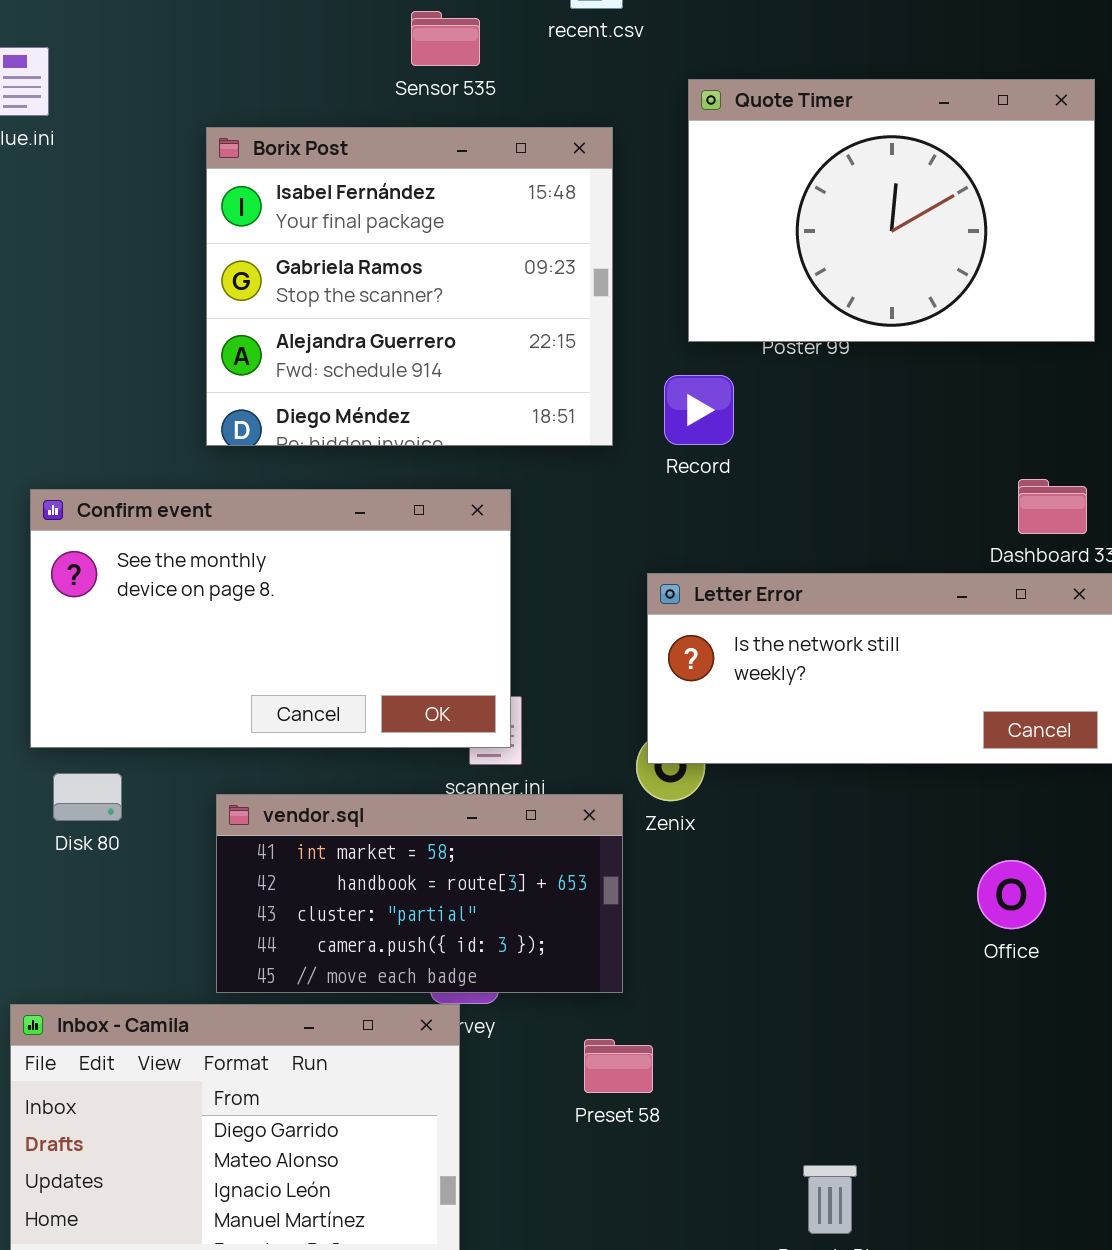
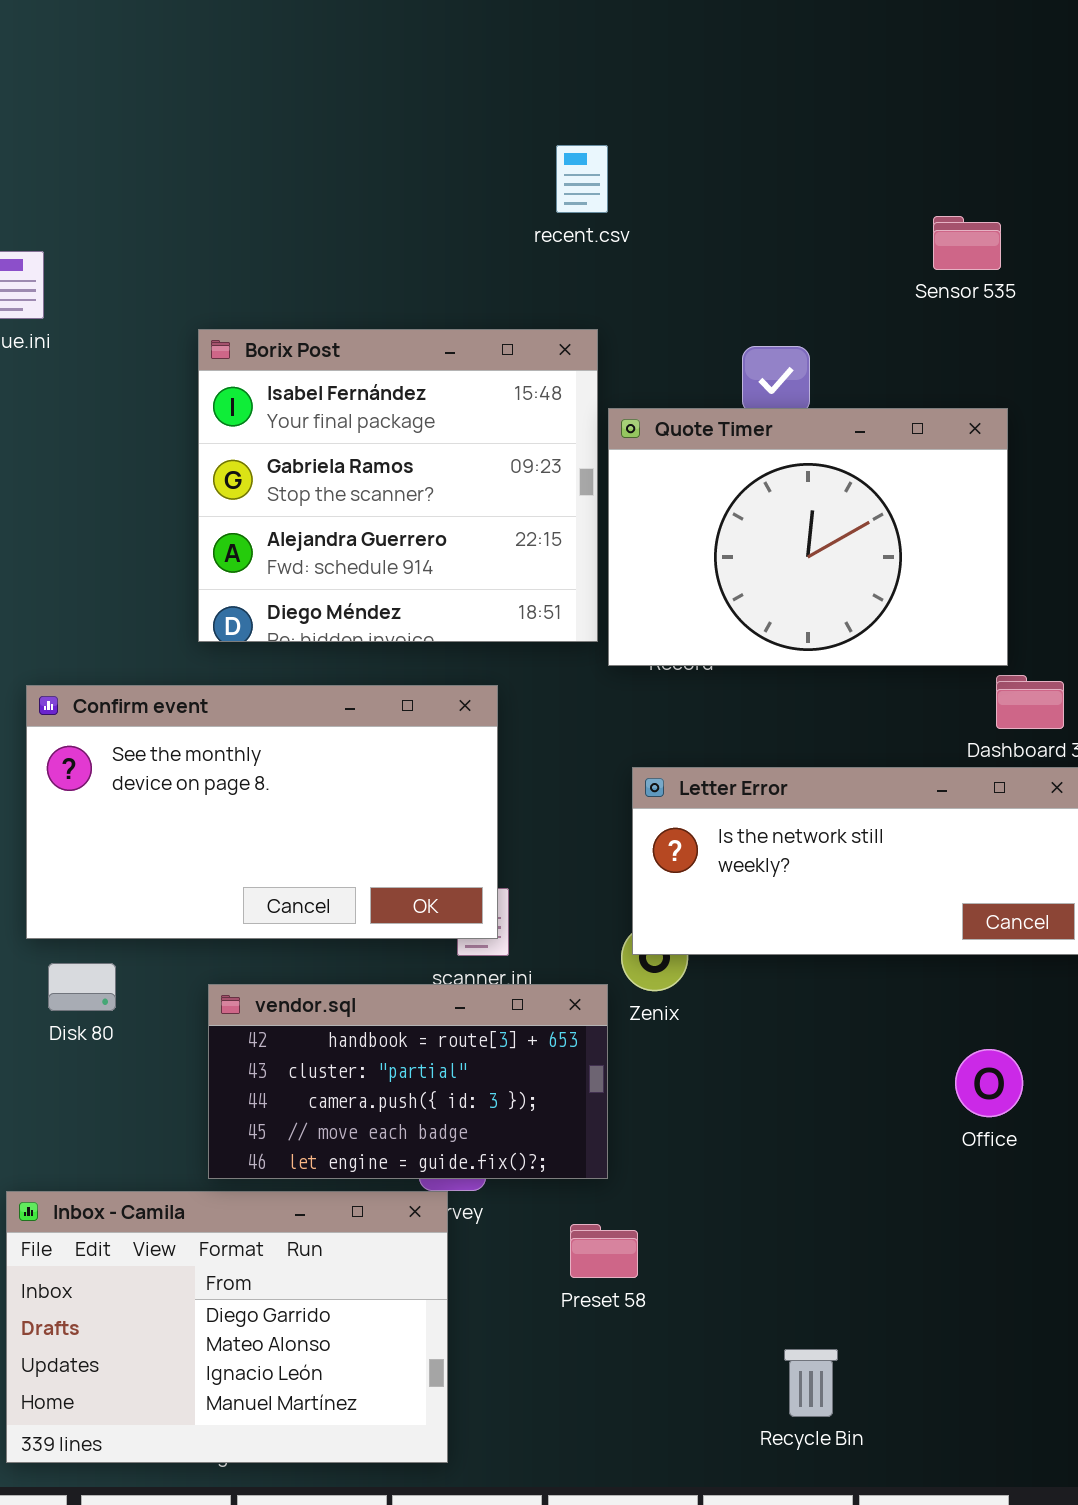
Sensor 535: [411,11,480,66] -> [933,216,1001,270], moved
Quote Timer: [688,79,1095,342] -> [608,408,1008,666], moved
vendor.sql: [216,794,623,993] -> [208,984,608,1179], scrolled down 1 row

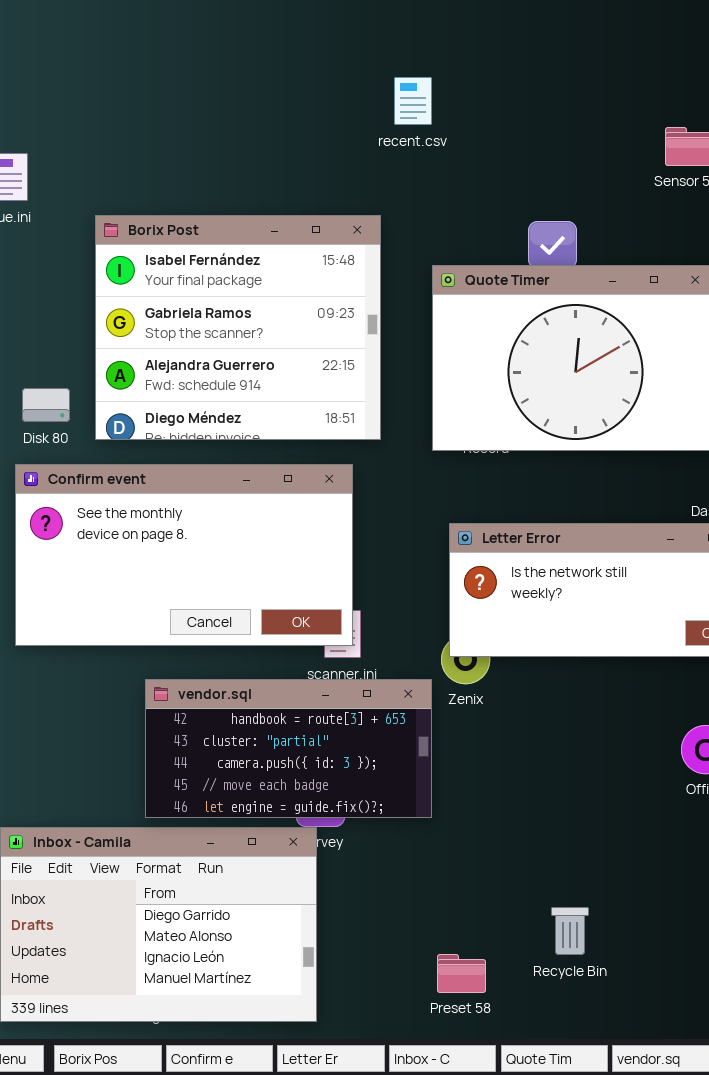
Borix Post: [198,329,598,642] -> [95,215,381,440], moved
Disk 80: [48,963,116,1011] -> [22,388,70,422], moved
Preset 58: [570,1224,638,1278] -> [437,954,486,993], moved
Recycle Bin: [784,1349,838,1417] -> [551,907,589,955], moved

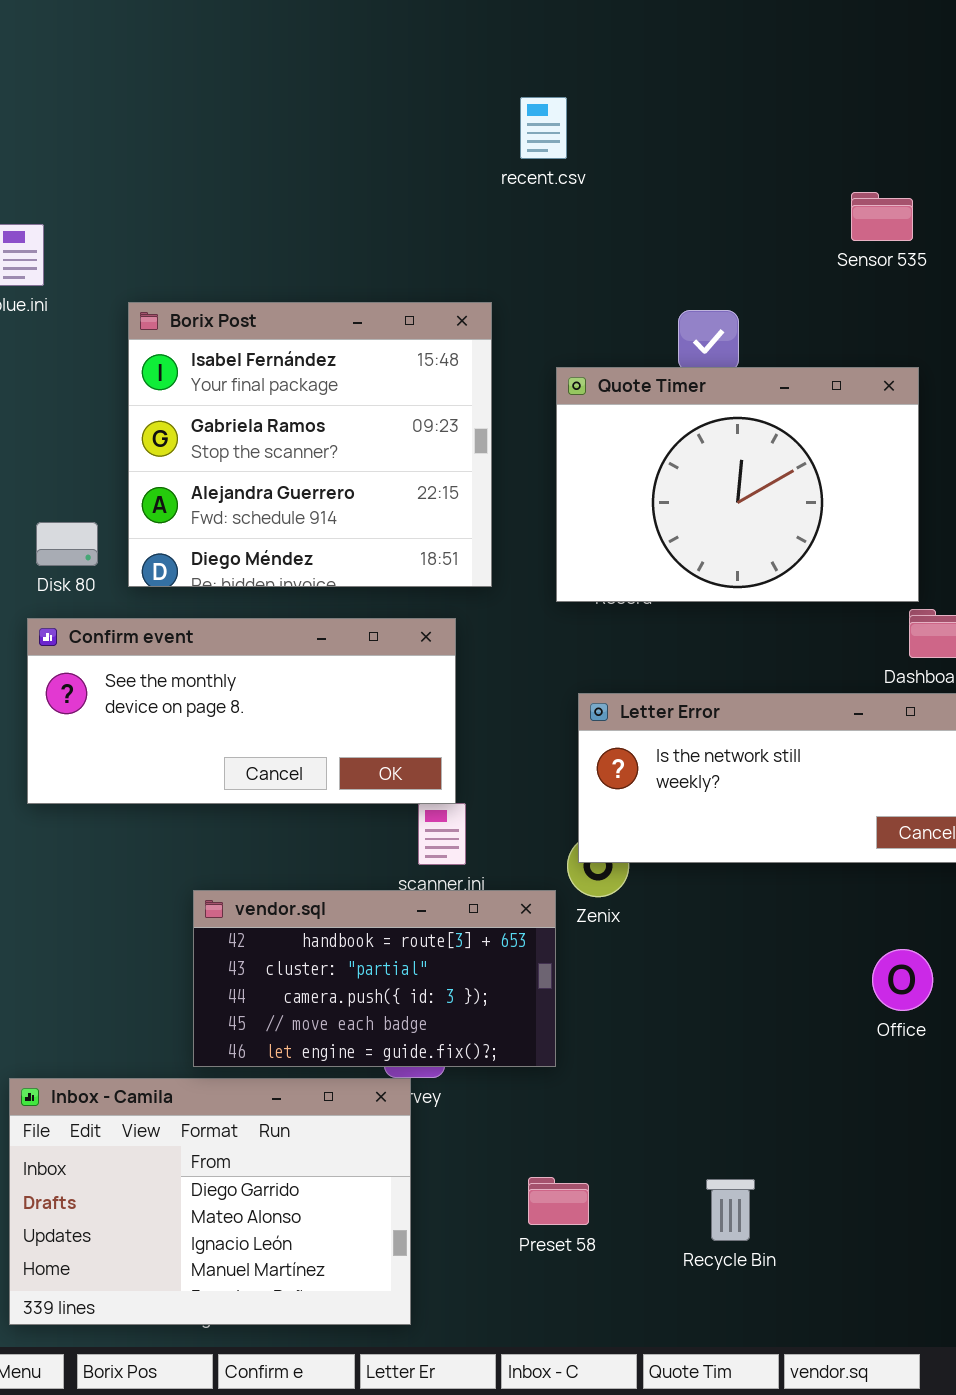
recent.csv: [394,77,432,125] -> [520,97,567,159], moved
Confirm event: [15,464,353,646] -> [27,618,456,804], resized
Preset 58: [437,954,486,993] -> [528,1177,589,1225], moved

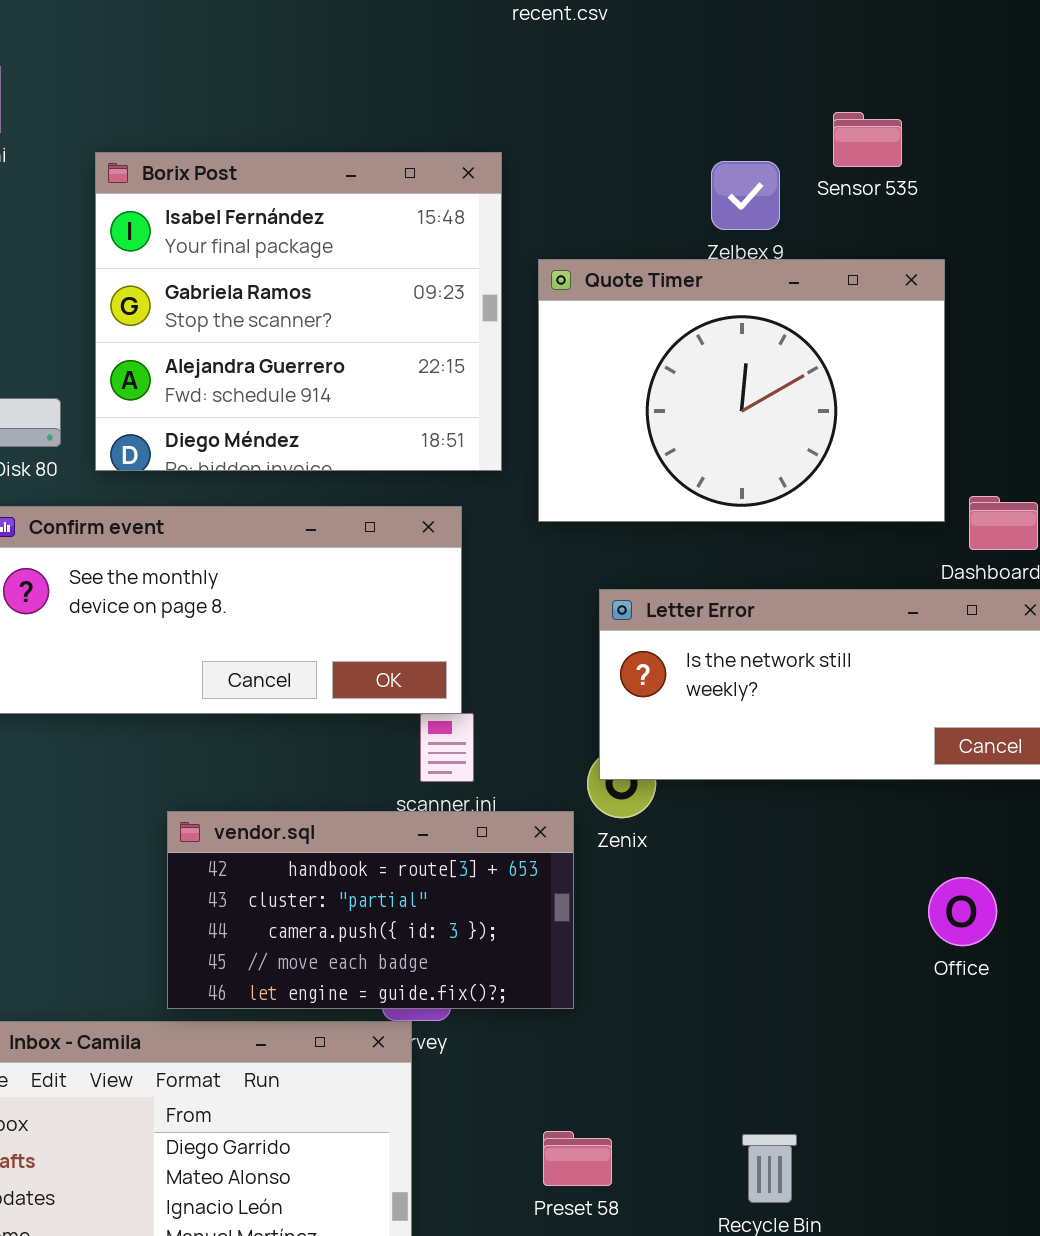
Sensor 535: [851,192,913,241] -> [833,112,902,167], moved
Quote Timer: [556,367,919,602] -> [538,259,945,522], moved

